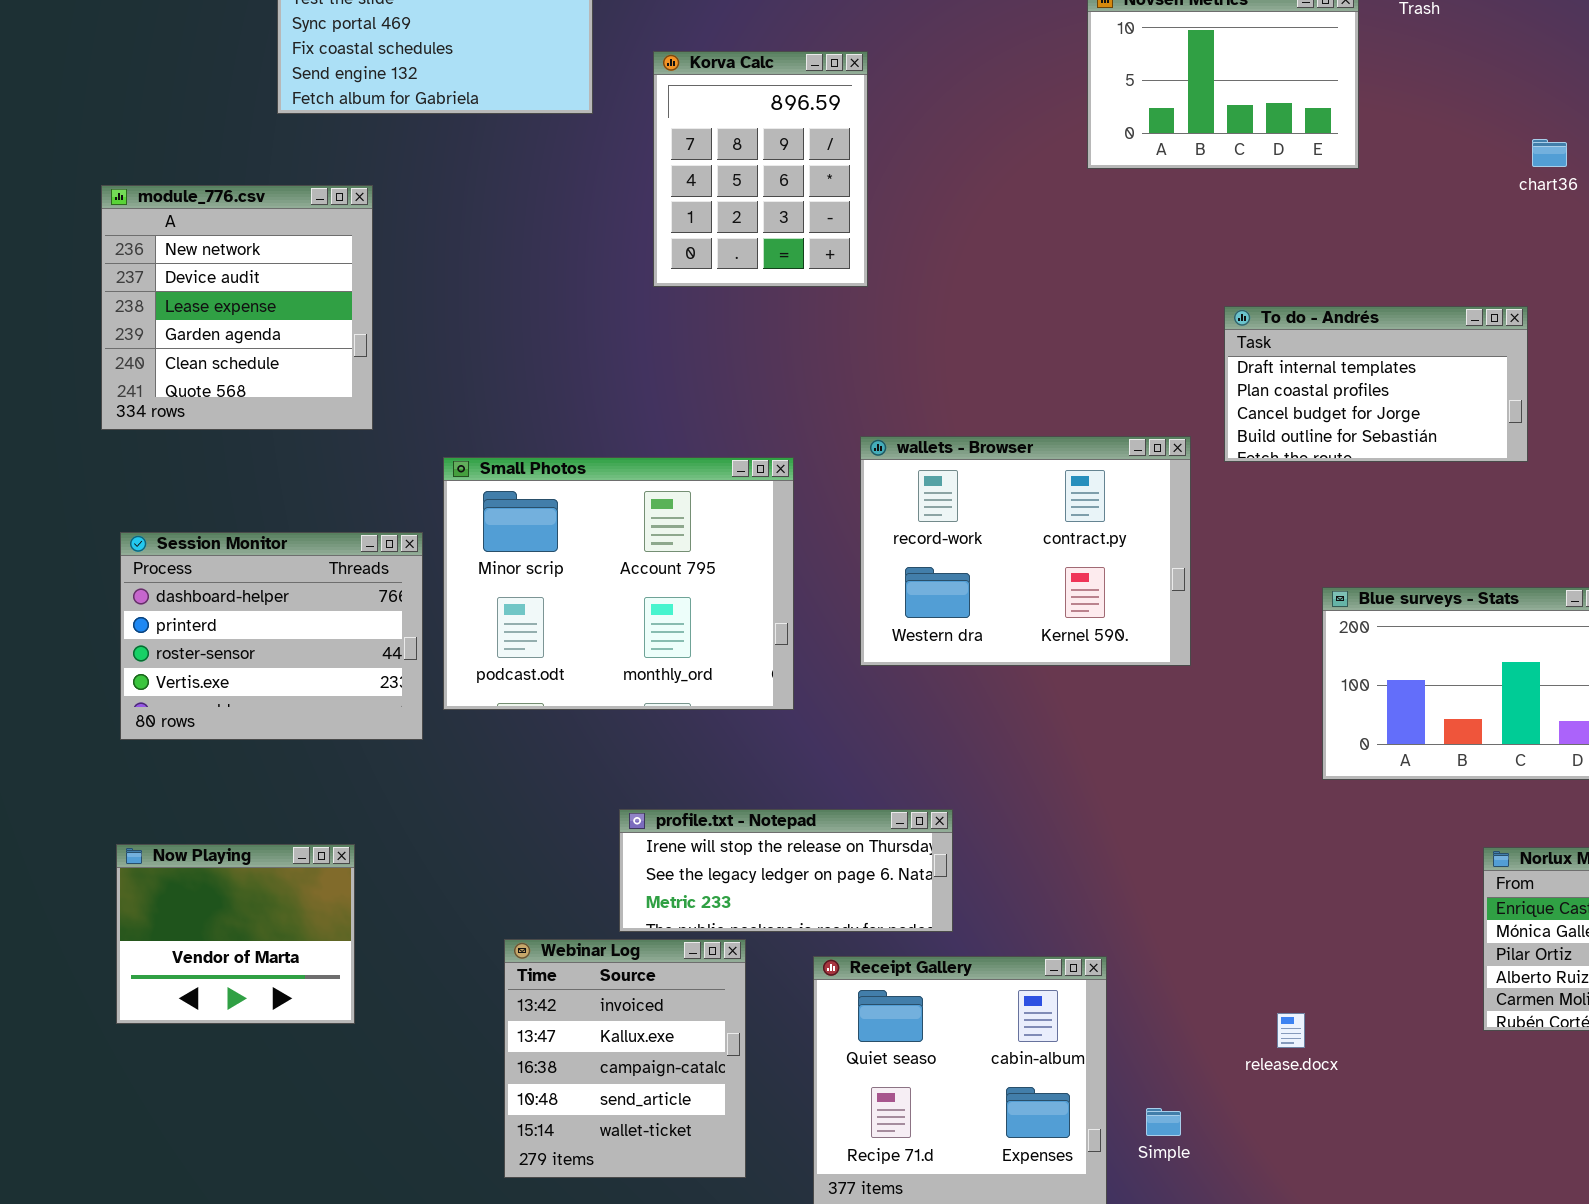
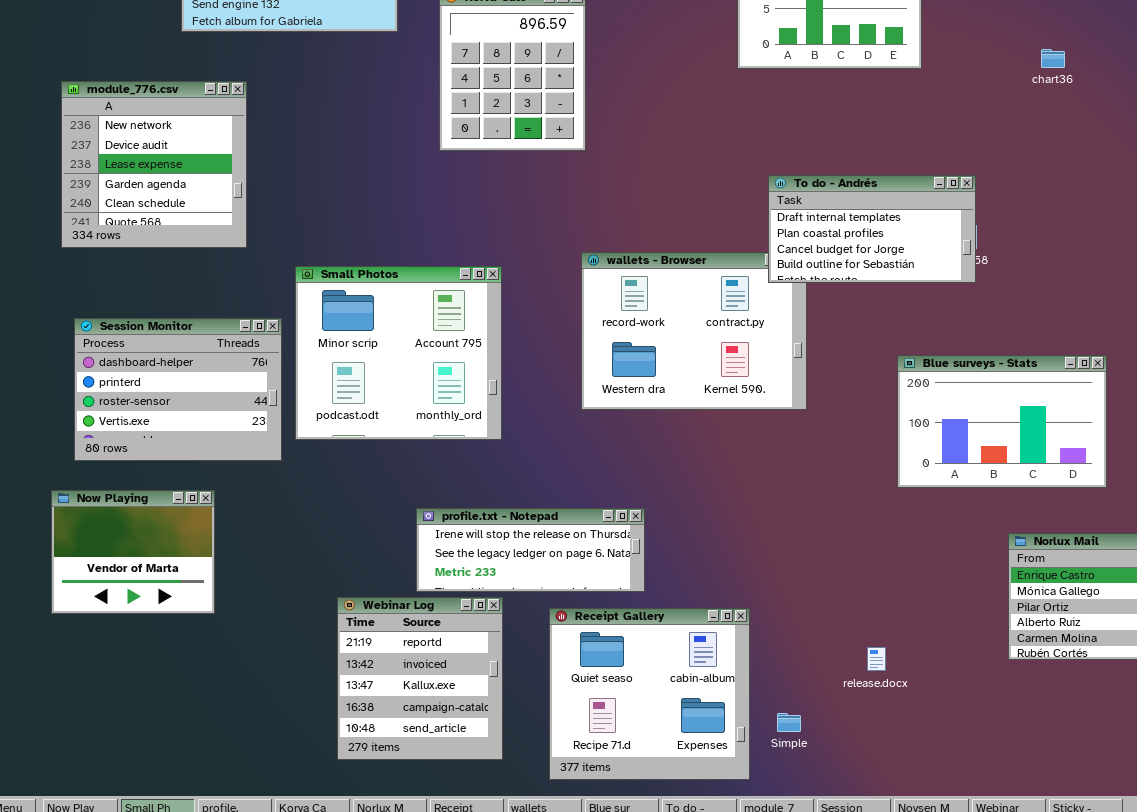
To do - Andrés: [1224,306,1528,462] -> [768,175,976,283], moved
Small Photos: [443,457,794,710] -> [295,266,502,440], resized
Now Playing: [116,844,355,1024] -> [51,490,215,614], moved
Webinar Log: [504,939,746,1178] -> [337,597,503,760], scrolled up 1 row

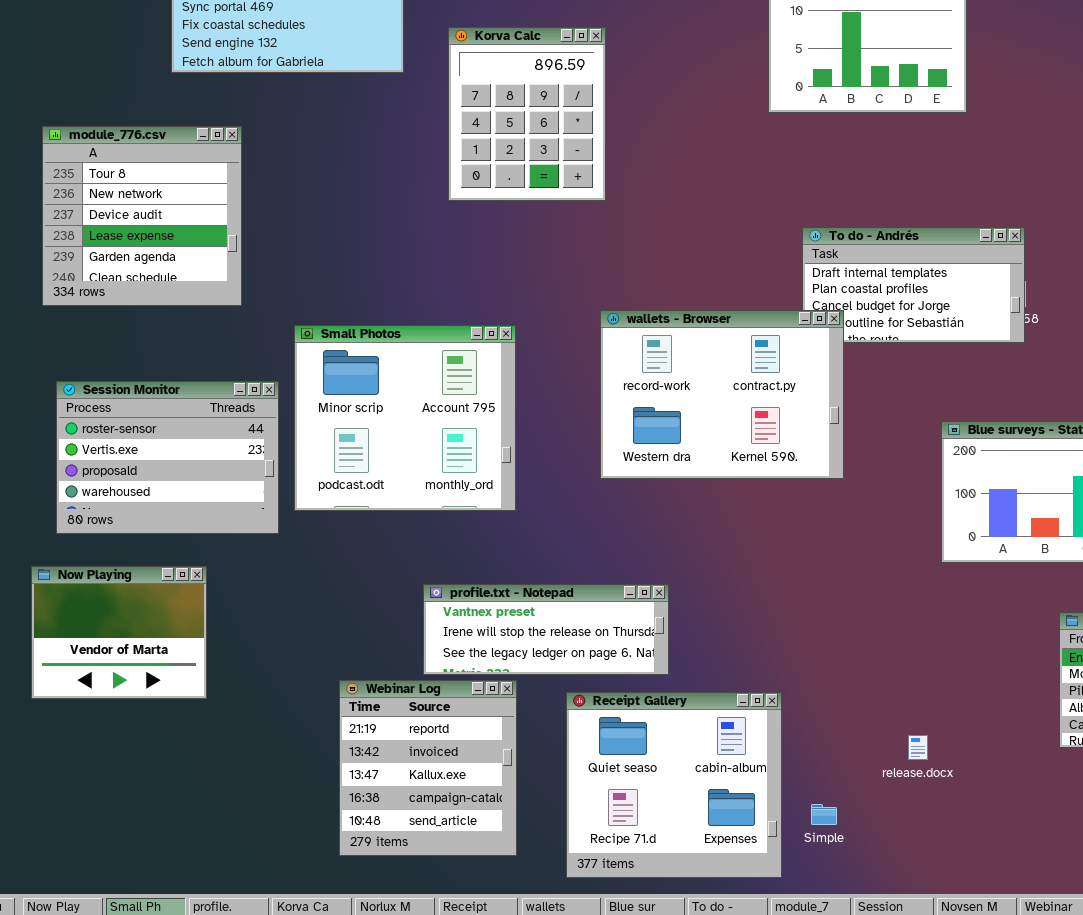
module_776.csv: [61,81,247,248] -> [42,126,242,306], scrolled up 1 row
wallets - Browser: [581,252,807,410] -> [600,310,844,479], raised
Session Monitor: [74,318,282,461] -> [56,381,279,534], scrolled down 2 rows
profile.txt - Notepad: [416,508,645,592] -> [423,584,669,675], scrolled up 1 row

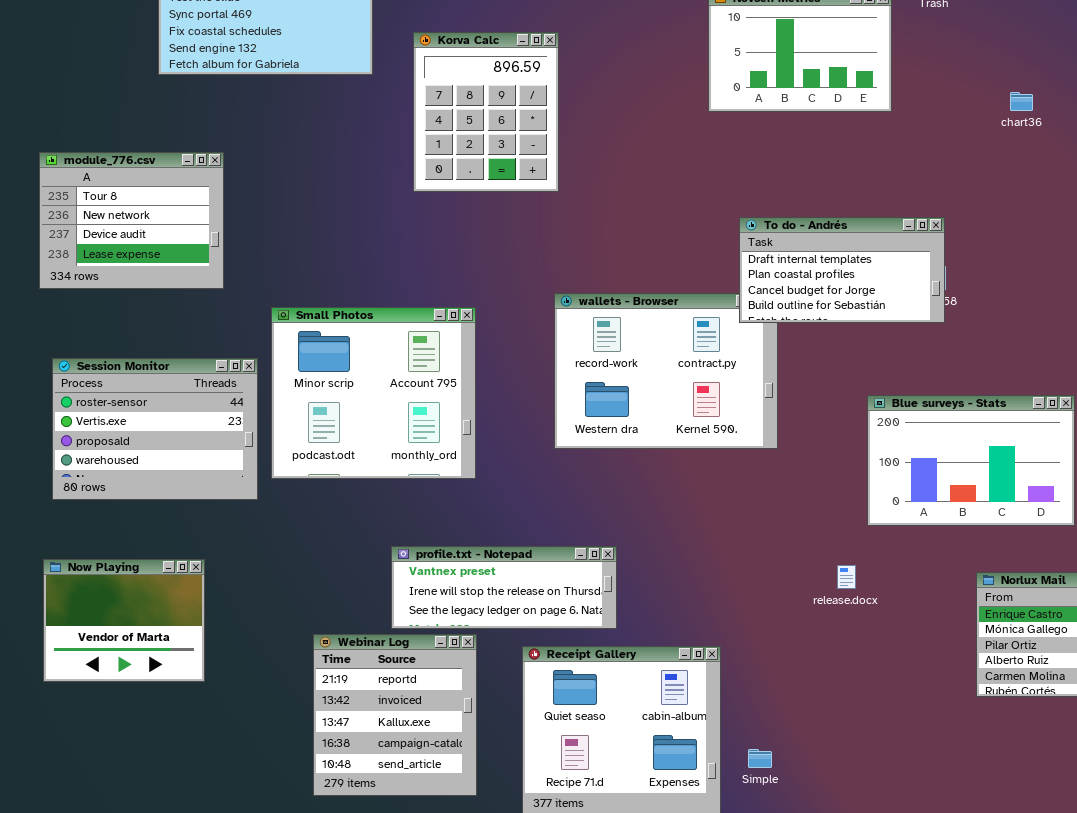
module_776.csv: [42,126,242,306] -> [39,152,224,289], resized
To do - Andrés: [802,227,1025,343] -> [739,217,945,323], raised
Now Playing: [31,566,207,699] -> [43,559,205,682], moved
release.docx: [908,735,928,760] -> [837,565,856,589], moved

